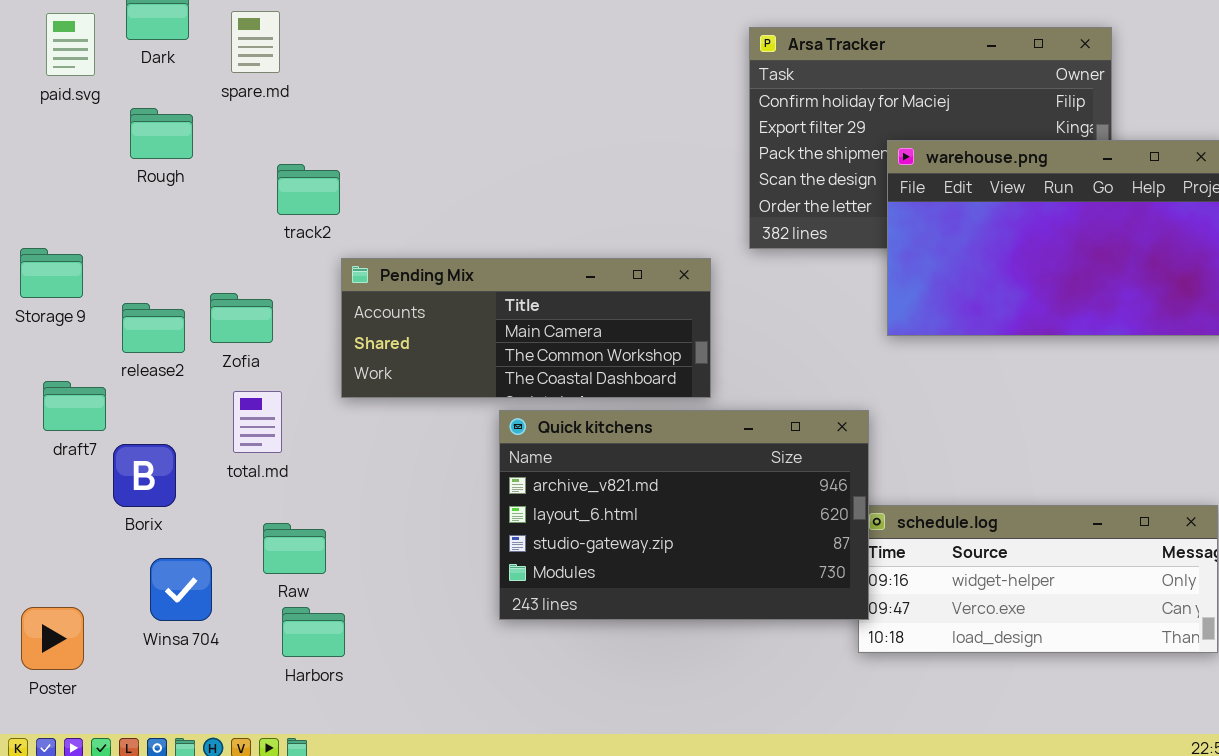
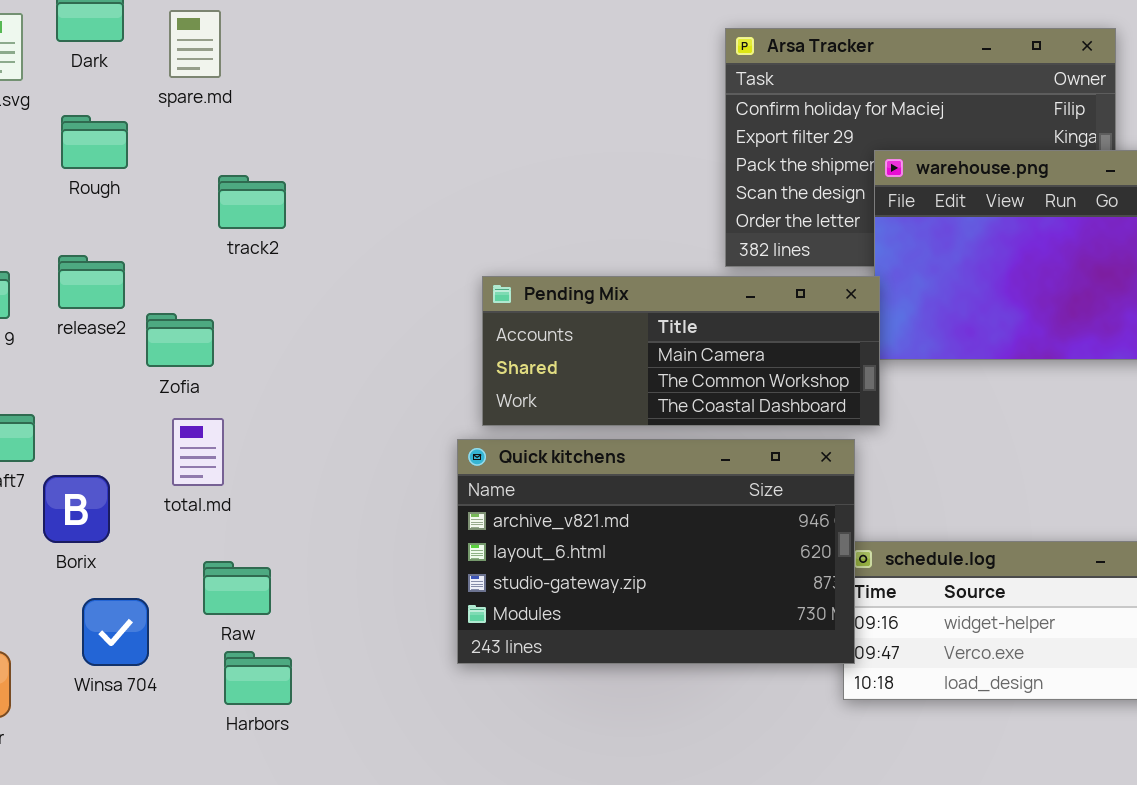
Pending Mix: [341,258,711,398] -> [482,276,880,426], moved
release2: [122,303,185,353] -> [58,255,125,309], moved

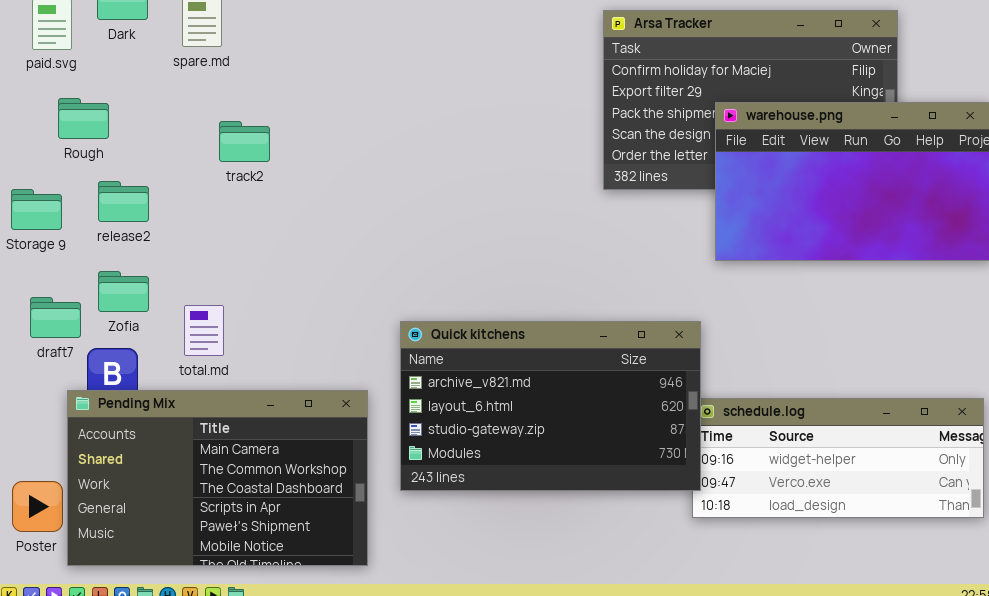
Rough: [61,115,128,169] -> [58,98,109,139], moved
Pending Mix: [482,276,880,426] -> [67,390,368,566], moved, resized
Zofia: [146,313,214,367] -> [98,271,149,312], moved

